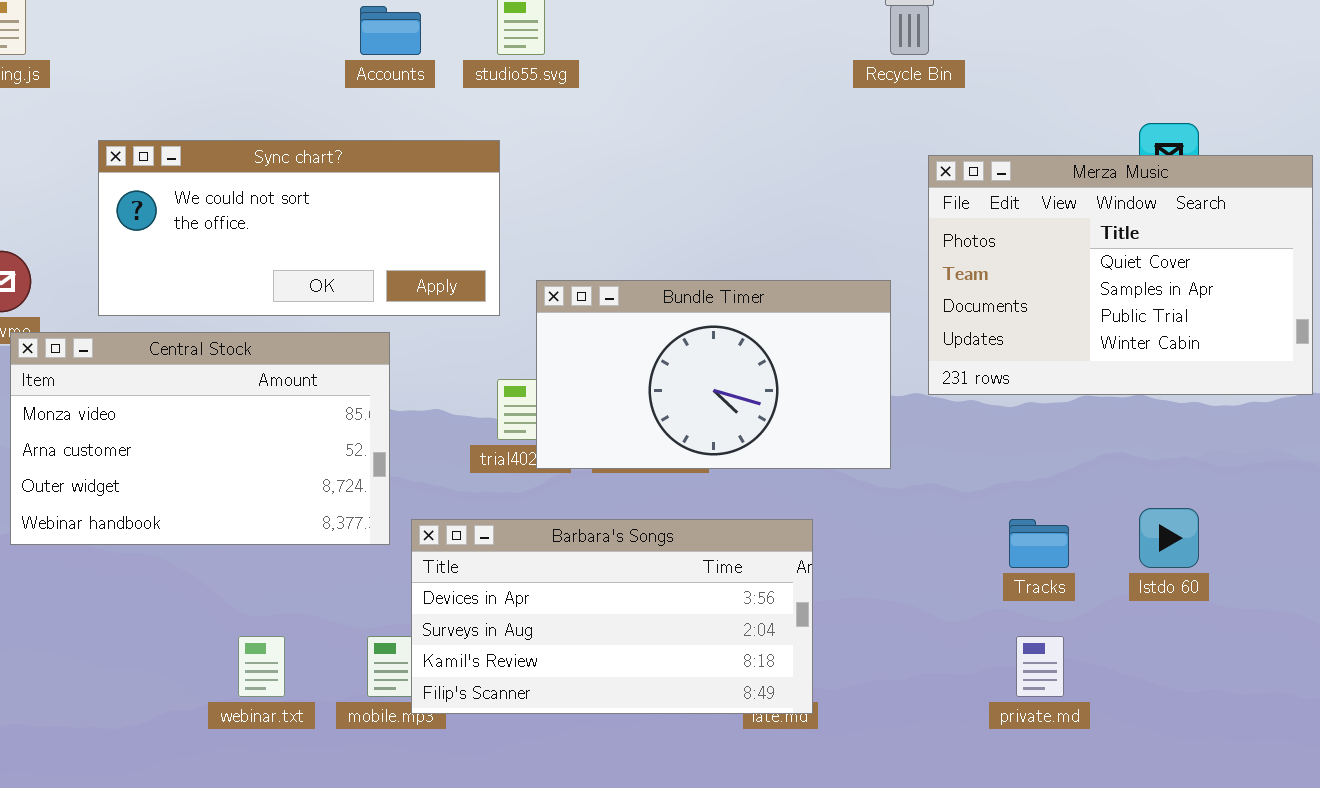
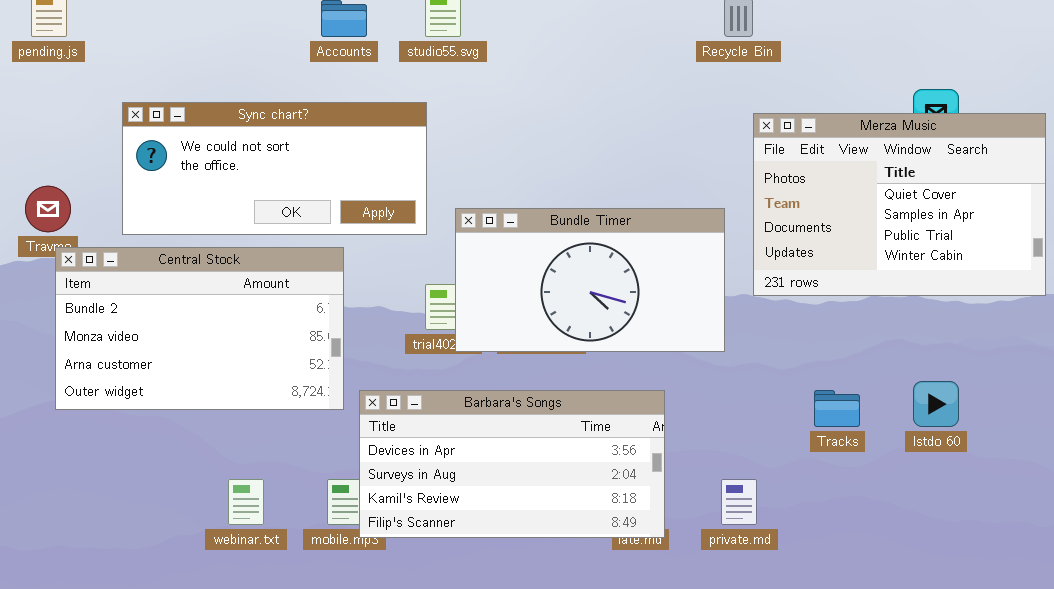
Central Stock: [10,332,390,545] -> [55,247,344,410], scrolled up 1 row
private.md: [1016,636,1064,697] -> [721,479,757,525], moved

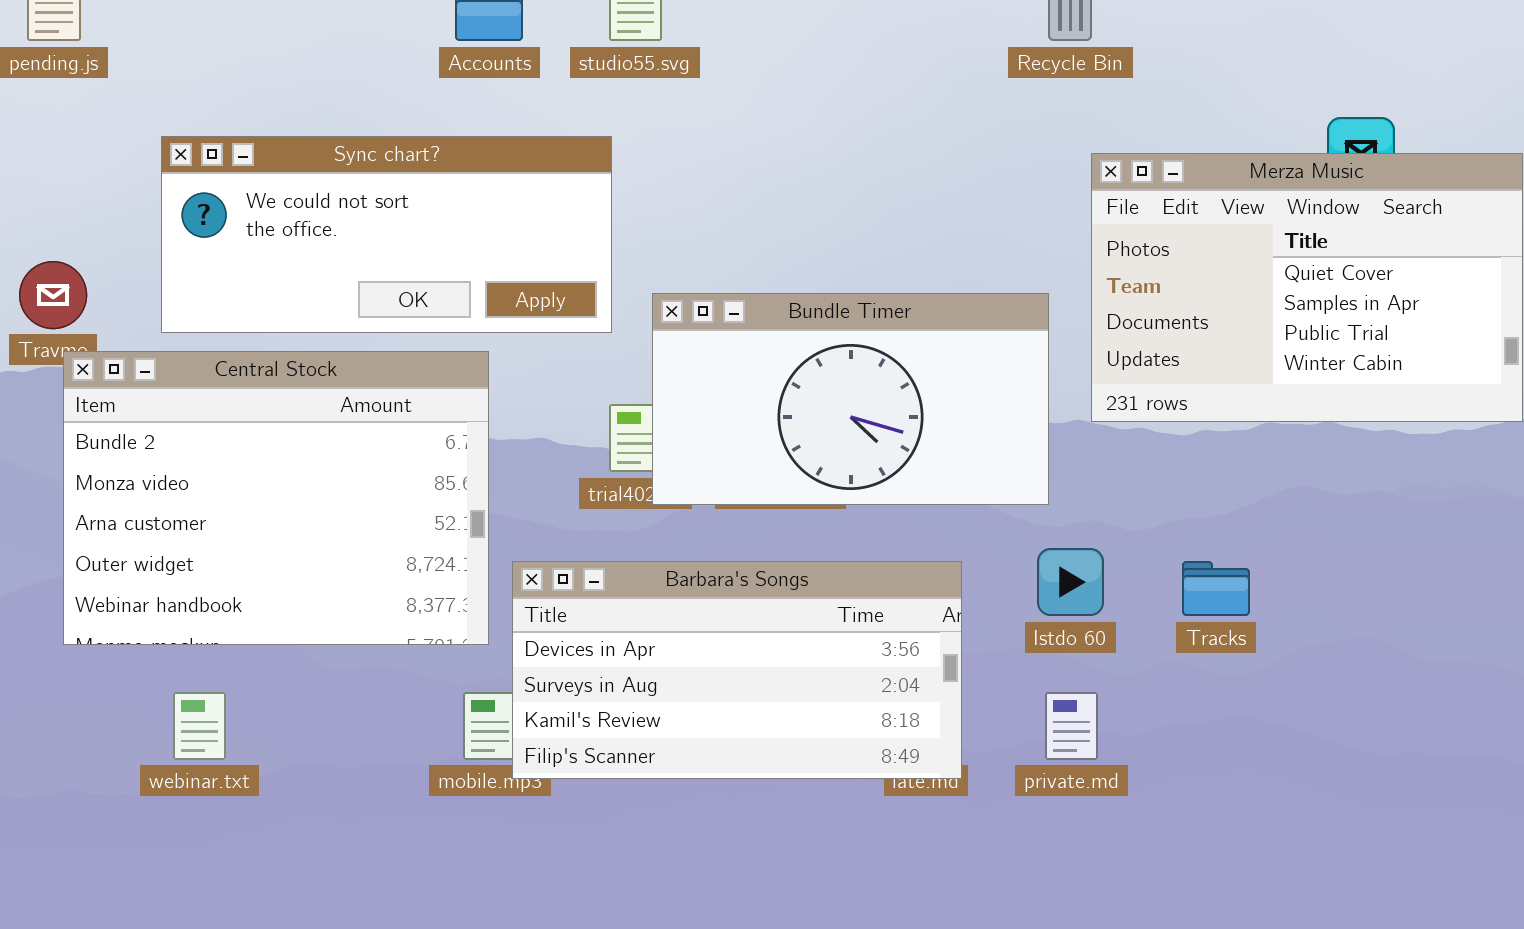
Central Stock: [55,247,344,410] -> [63,351,489,645], resized
Istdo 60: [913,381,959,427] -> [1037,548,1104,616], moved
webinar.txt: [228,479,264,525] -> [173,692,226,760], moved

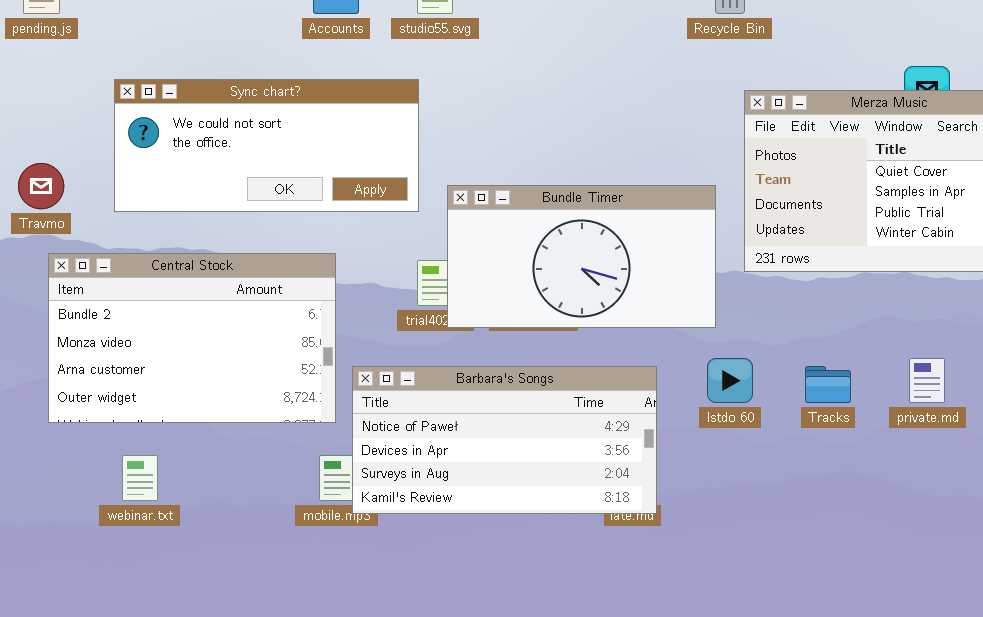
Central Stock: [63,351,489,645] -> [48,253,336,423], resized
Barbara's Songs: [512,561,962,779] -> [352,366,657,514], scrolled up 1 row
private.md: [1045,692,1098,760] -> [909,358,945,403], moved

